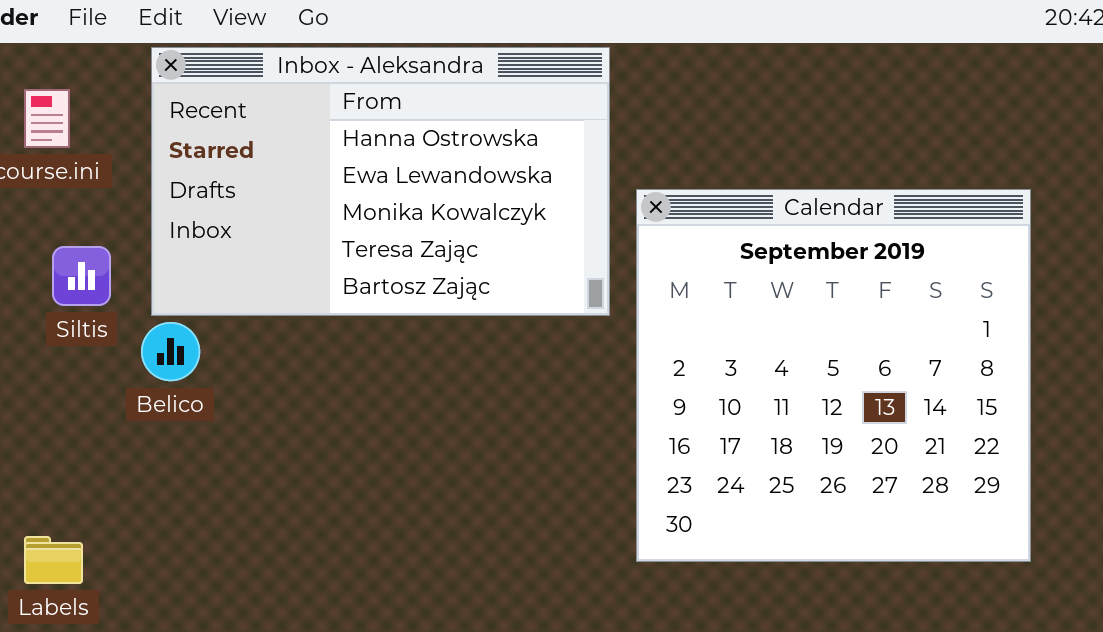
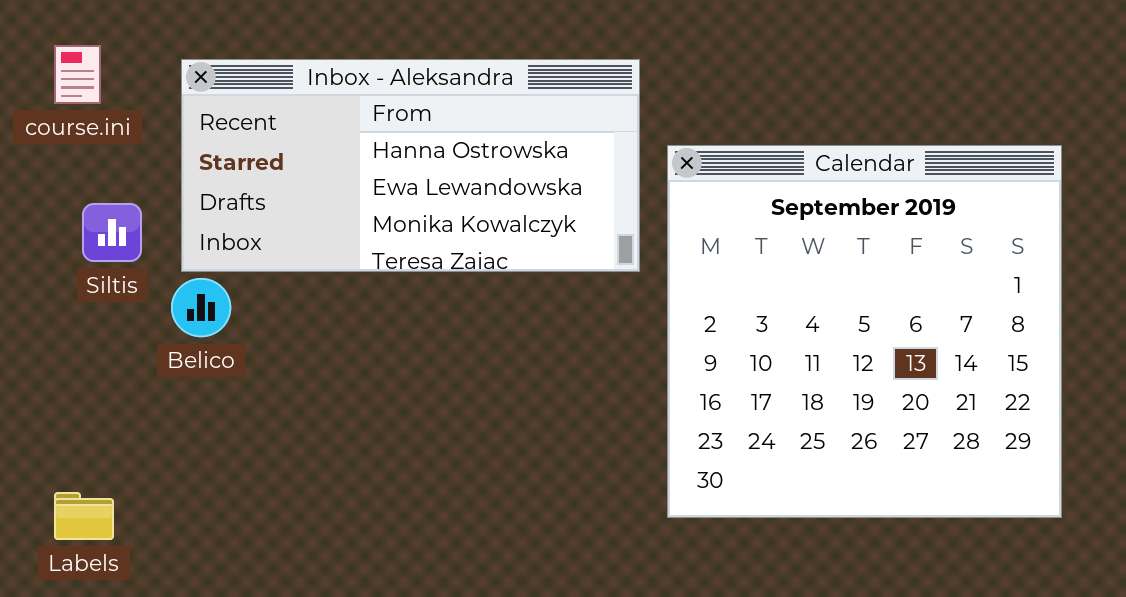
Inbox - Aleksandra: [151,47,610,316] -> [181,59,640,272], resized

